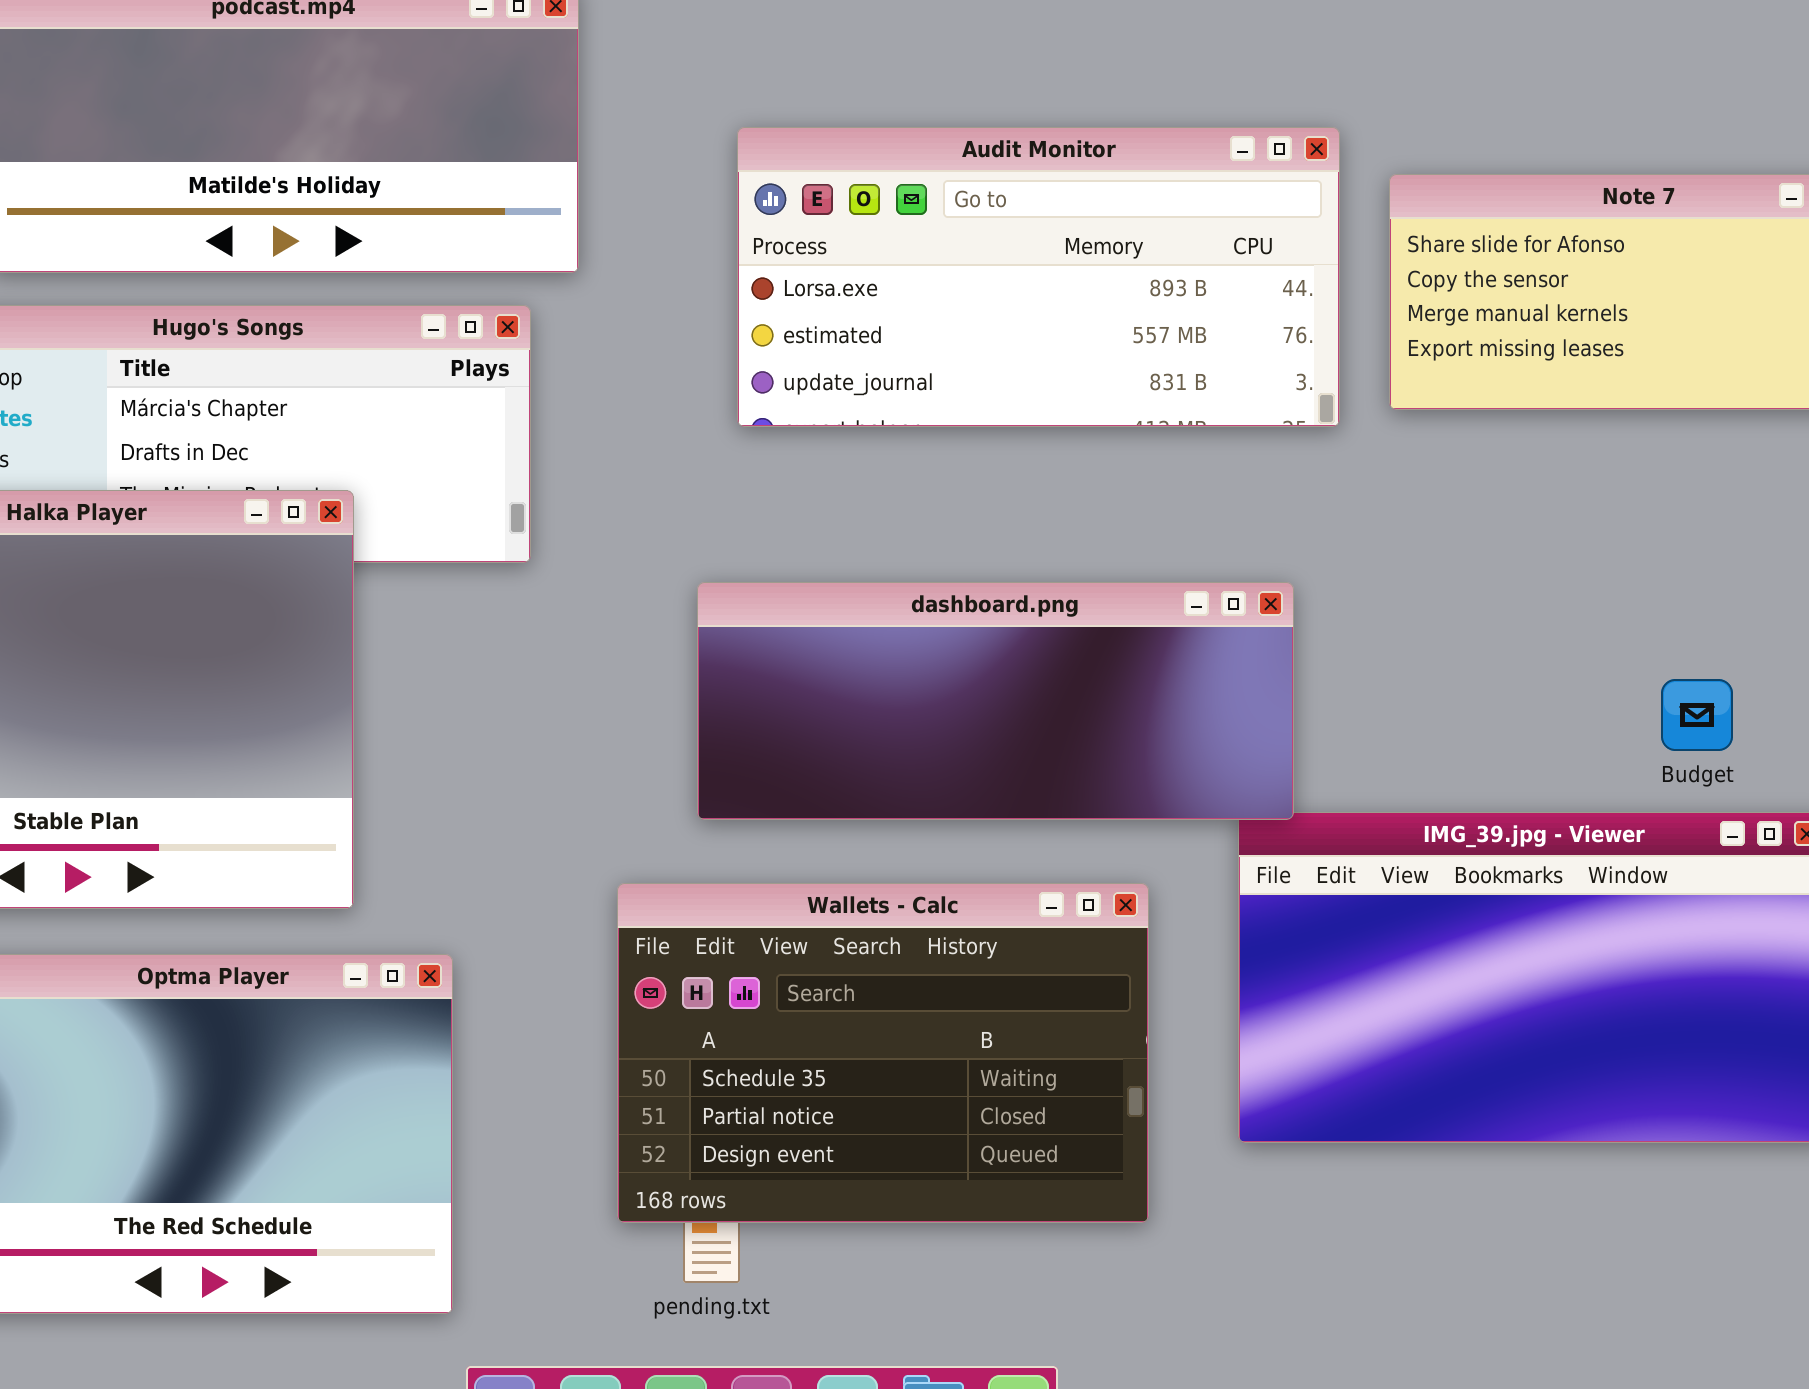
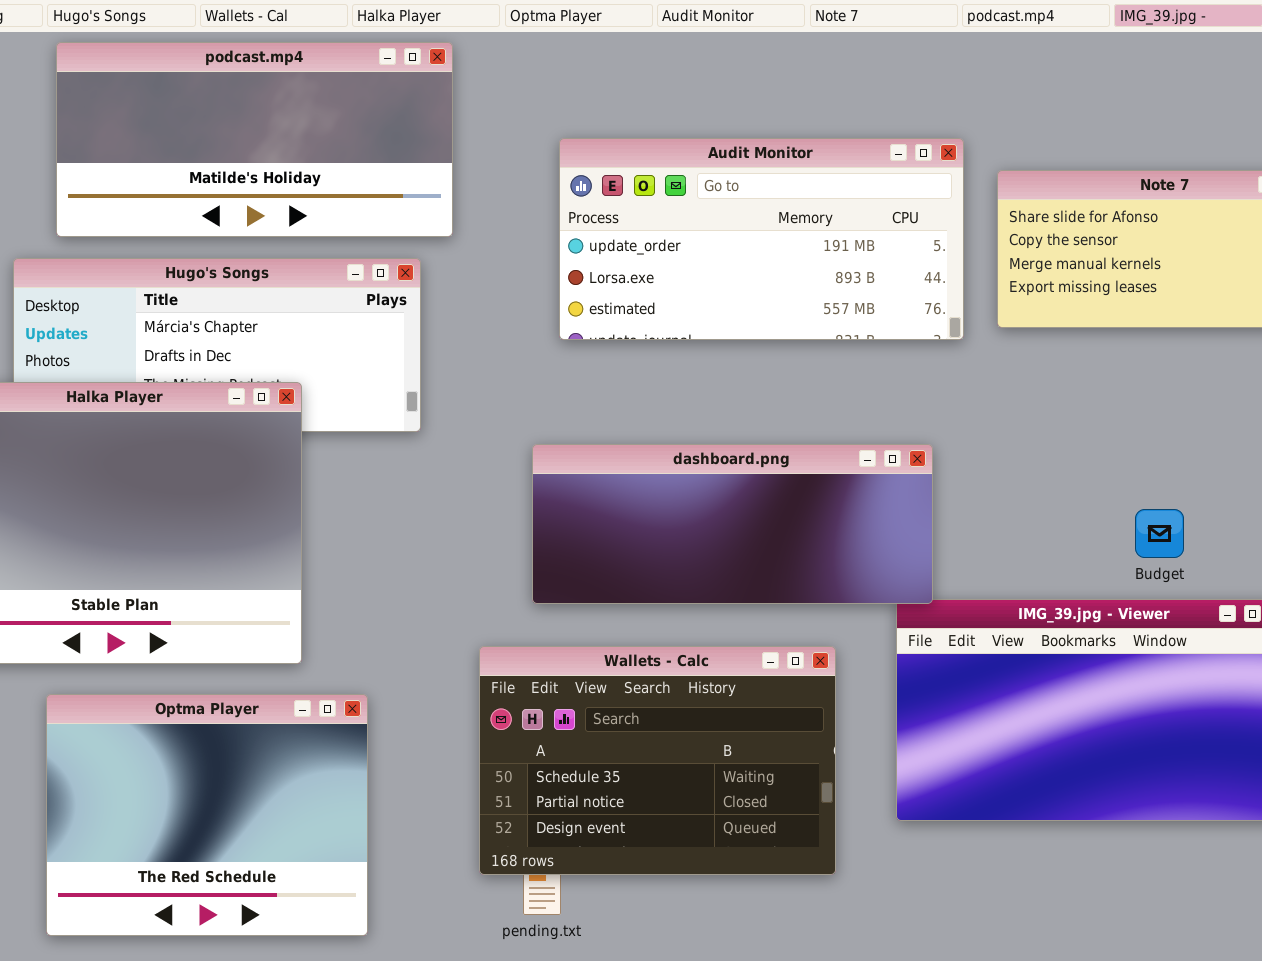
Audit Monitor: [737,127,1340,427] -> [559,138,964,340], scrolled up 1 row
Budget: [1661,679,1733,751] -> [1135,509,1184,558], moved

